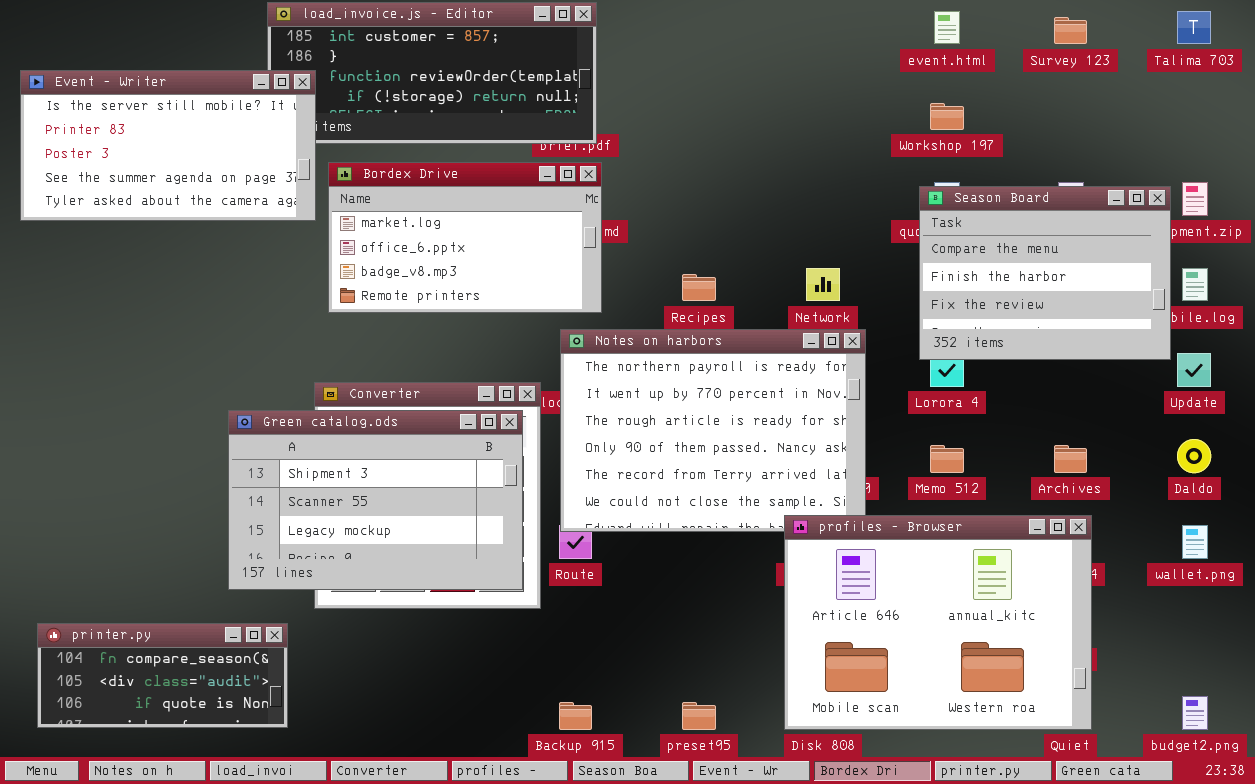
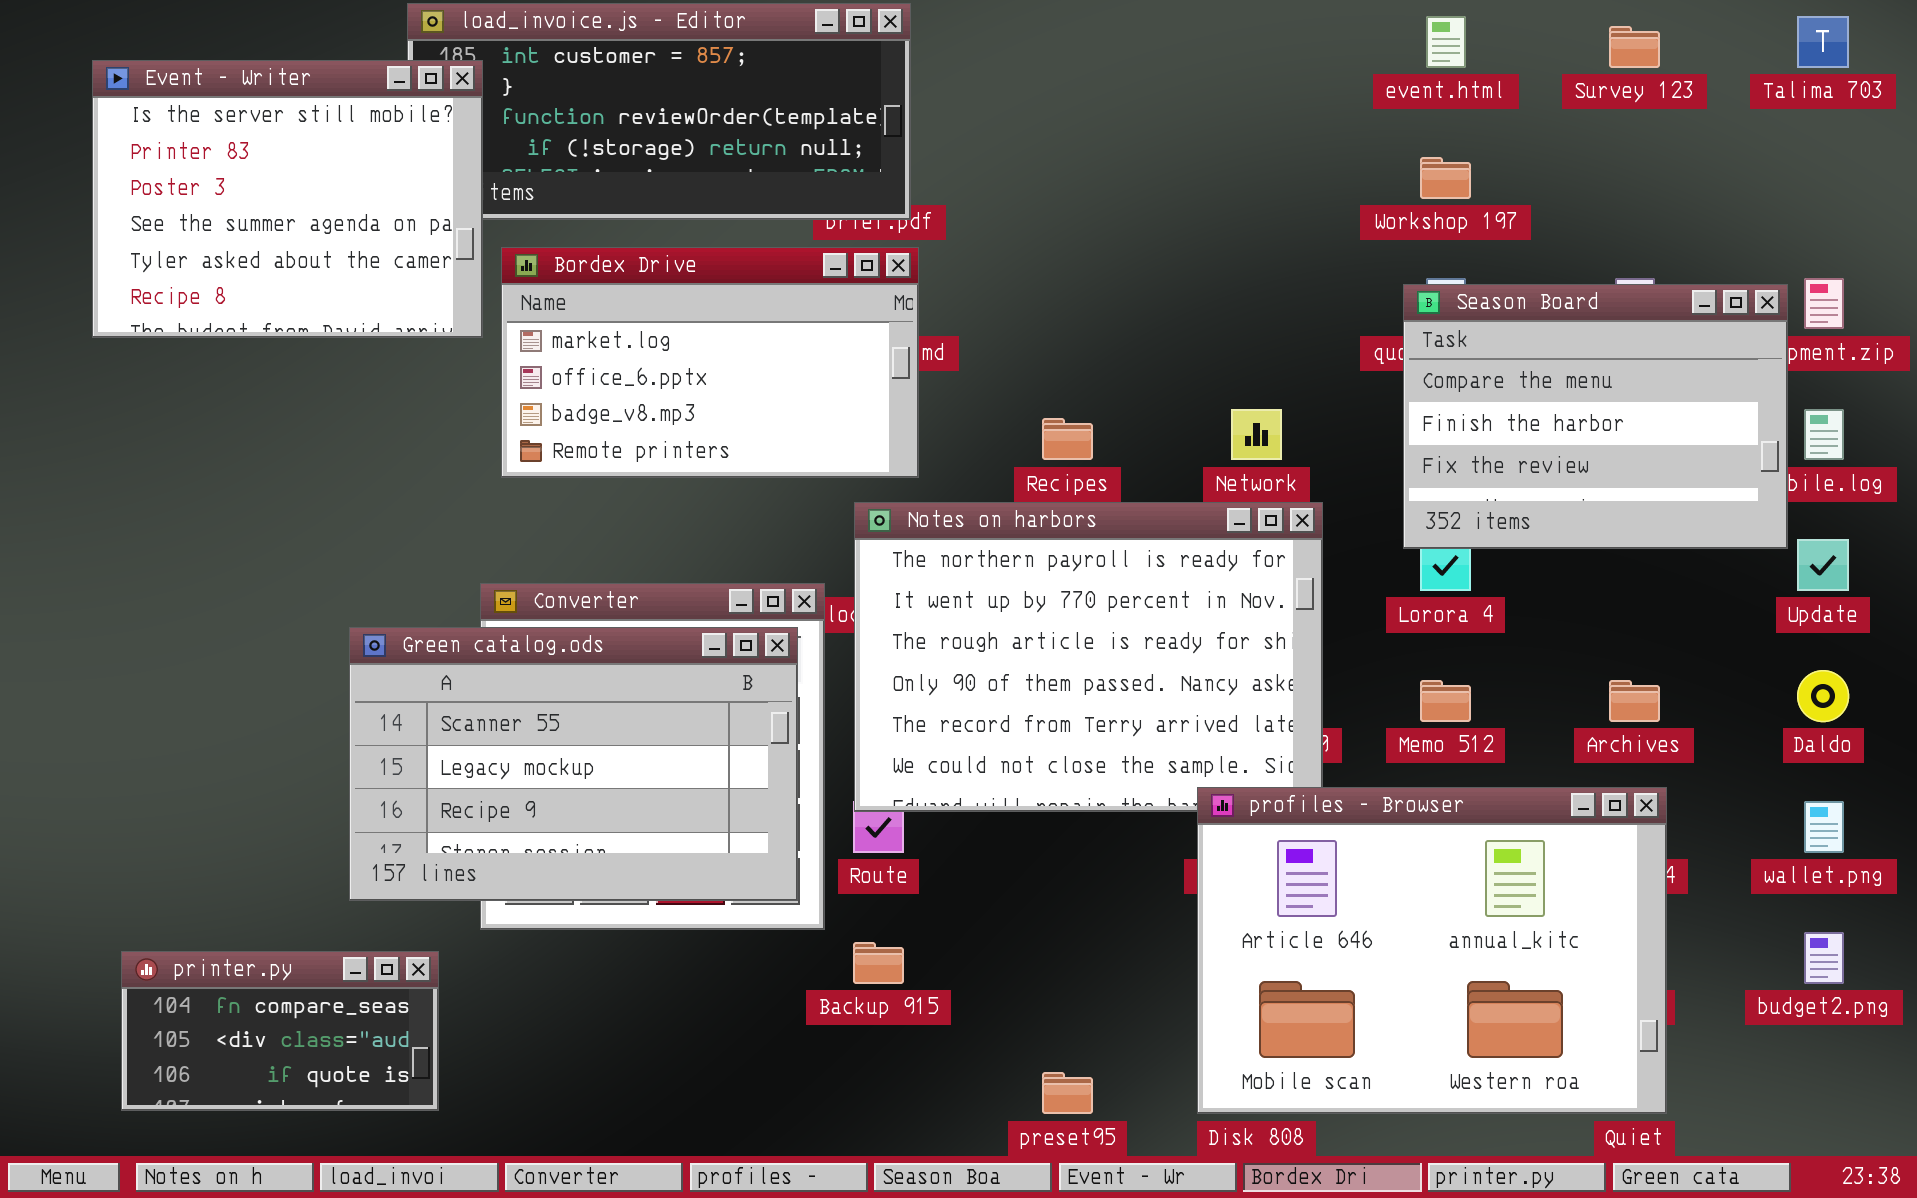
Event - Writer: [20,70,316,221] -> [92,60,483,338], resized
Green catalog.ods: [228,410,523,590] -> [349,627,798,901], scrolled down 1 row
printer.py: [37,623,288,728] -> [121,951,439,1111], resized
budget2.png: [1182,696,1208,730] -> [1804,932,1844,984], moved
Backup 915: [559,702,592,730] -> [853,942,904,984], moved

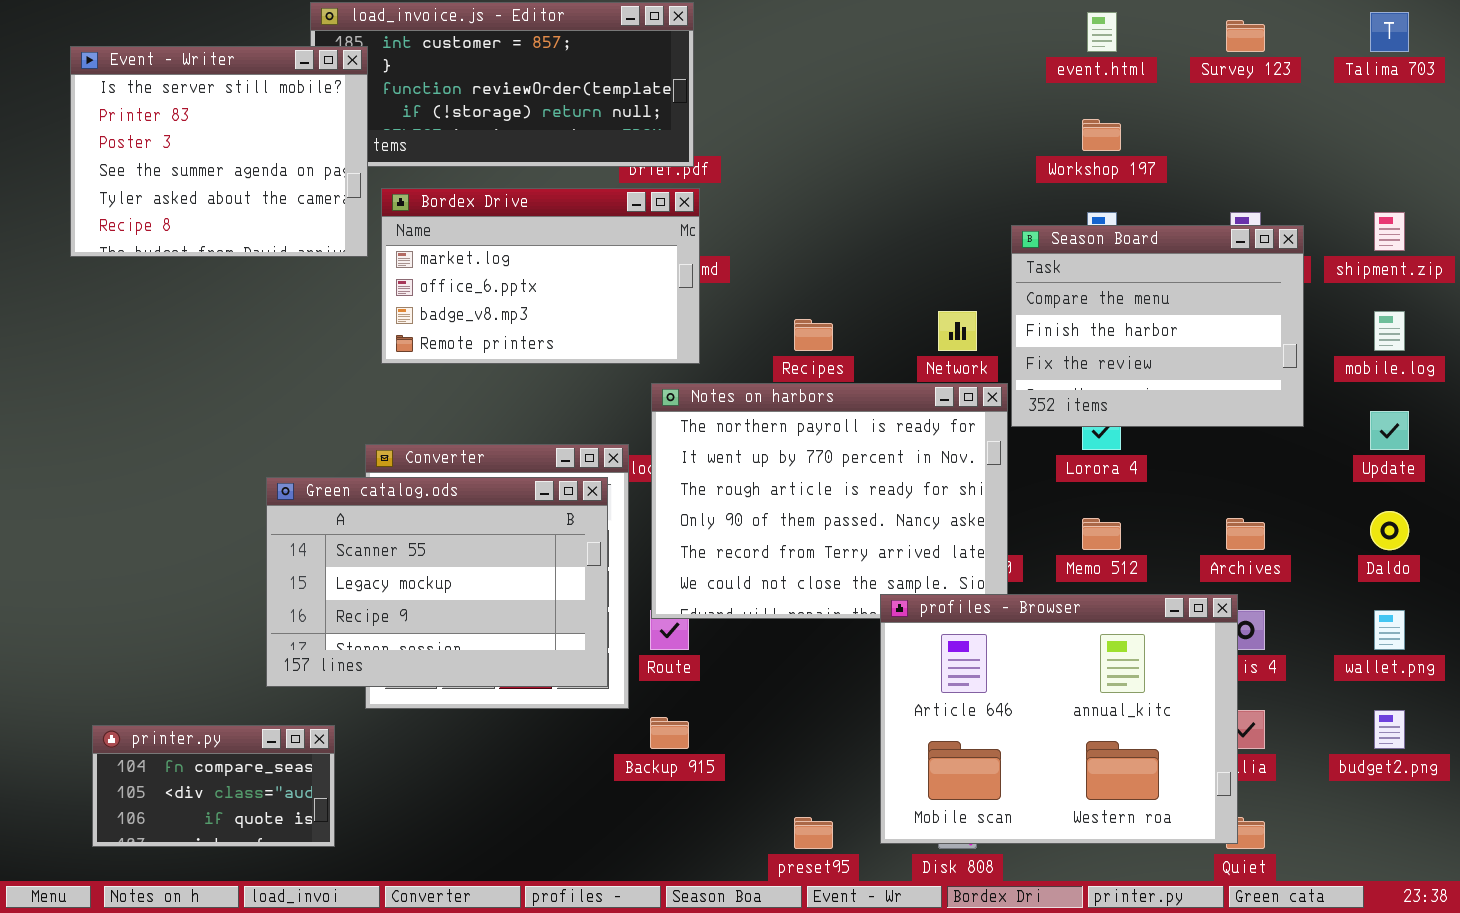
Season Board: [1403,284,1788,549] -> [1011,225,1304,427], moved
profiles - Browser: [1197,787,1667,1114] -> [880,594,1238,844], moved

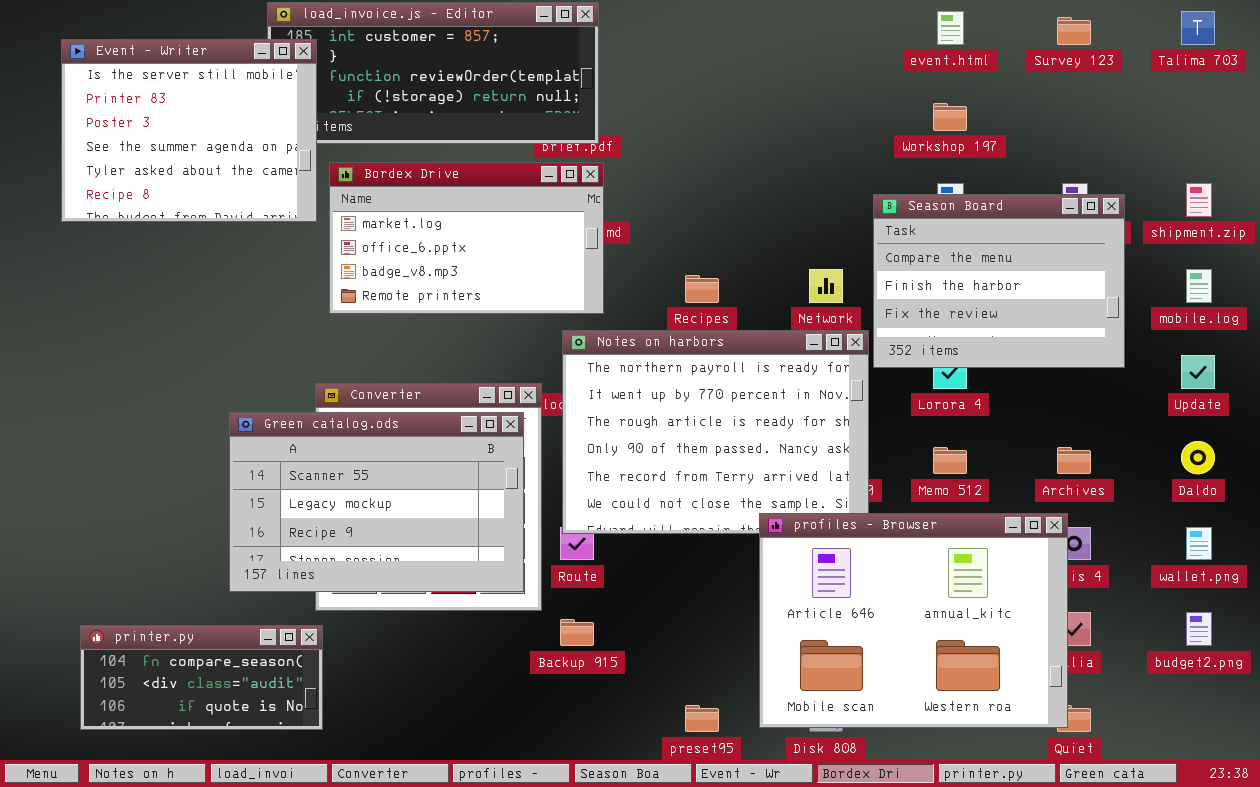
printer.py: [92,725,335,847] -> [80,625,323,730], resized

